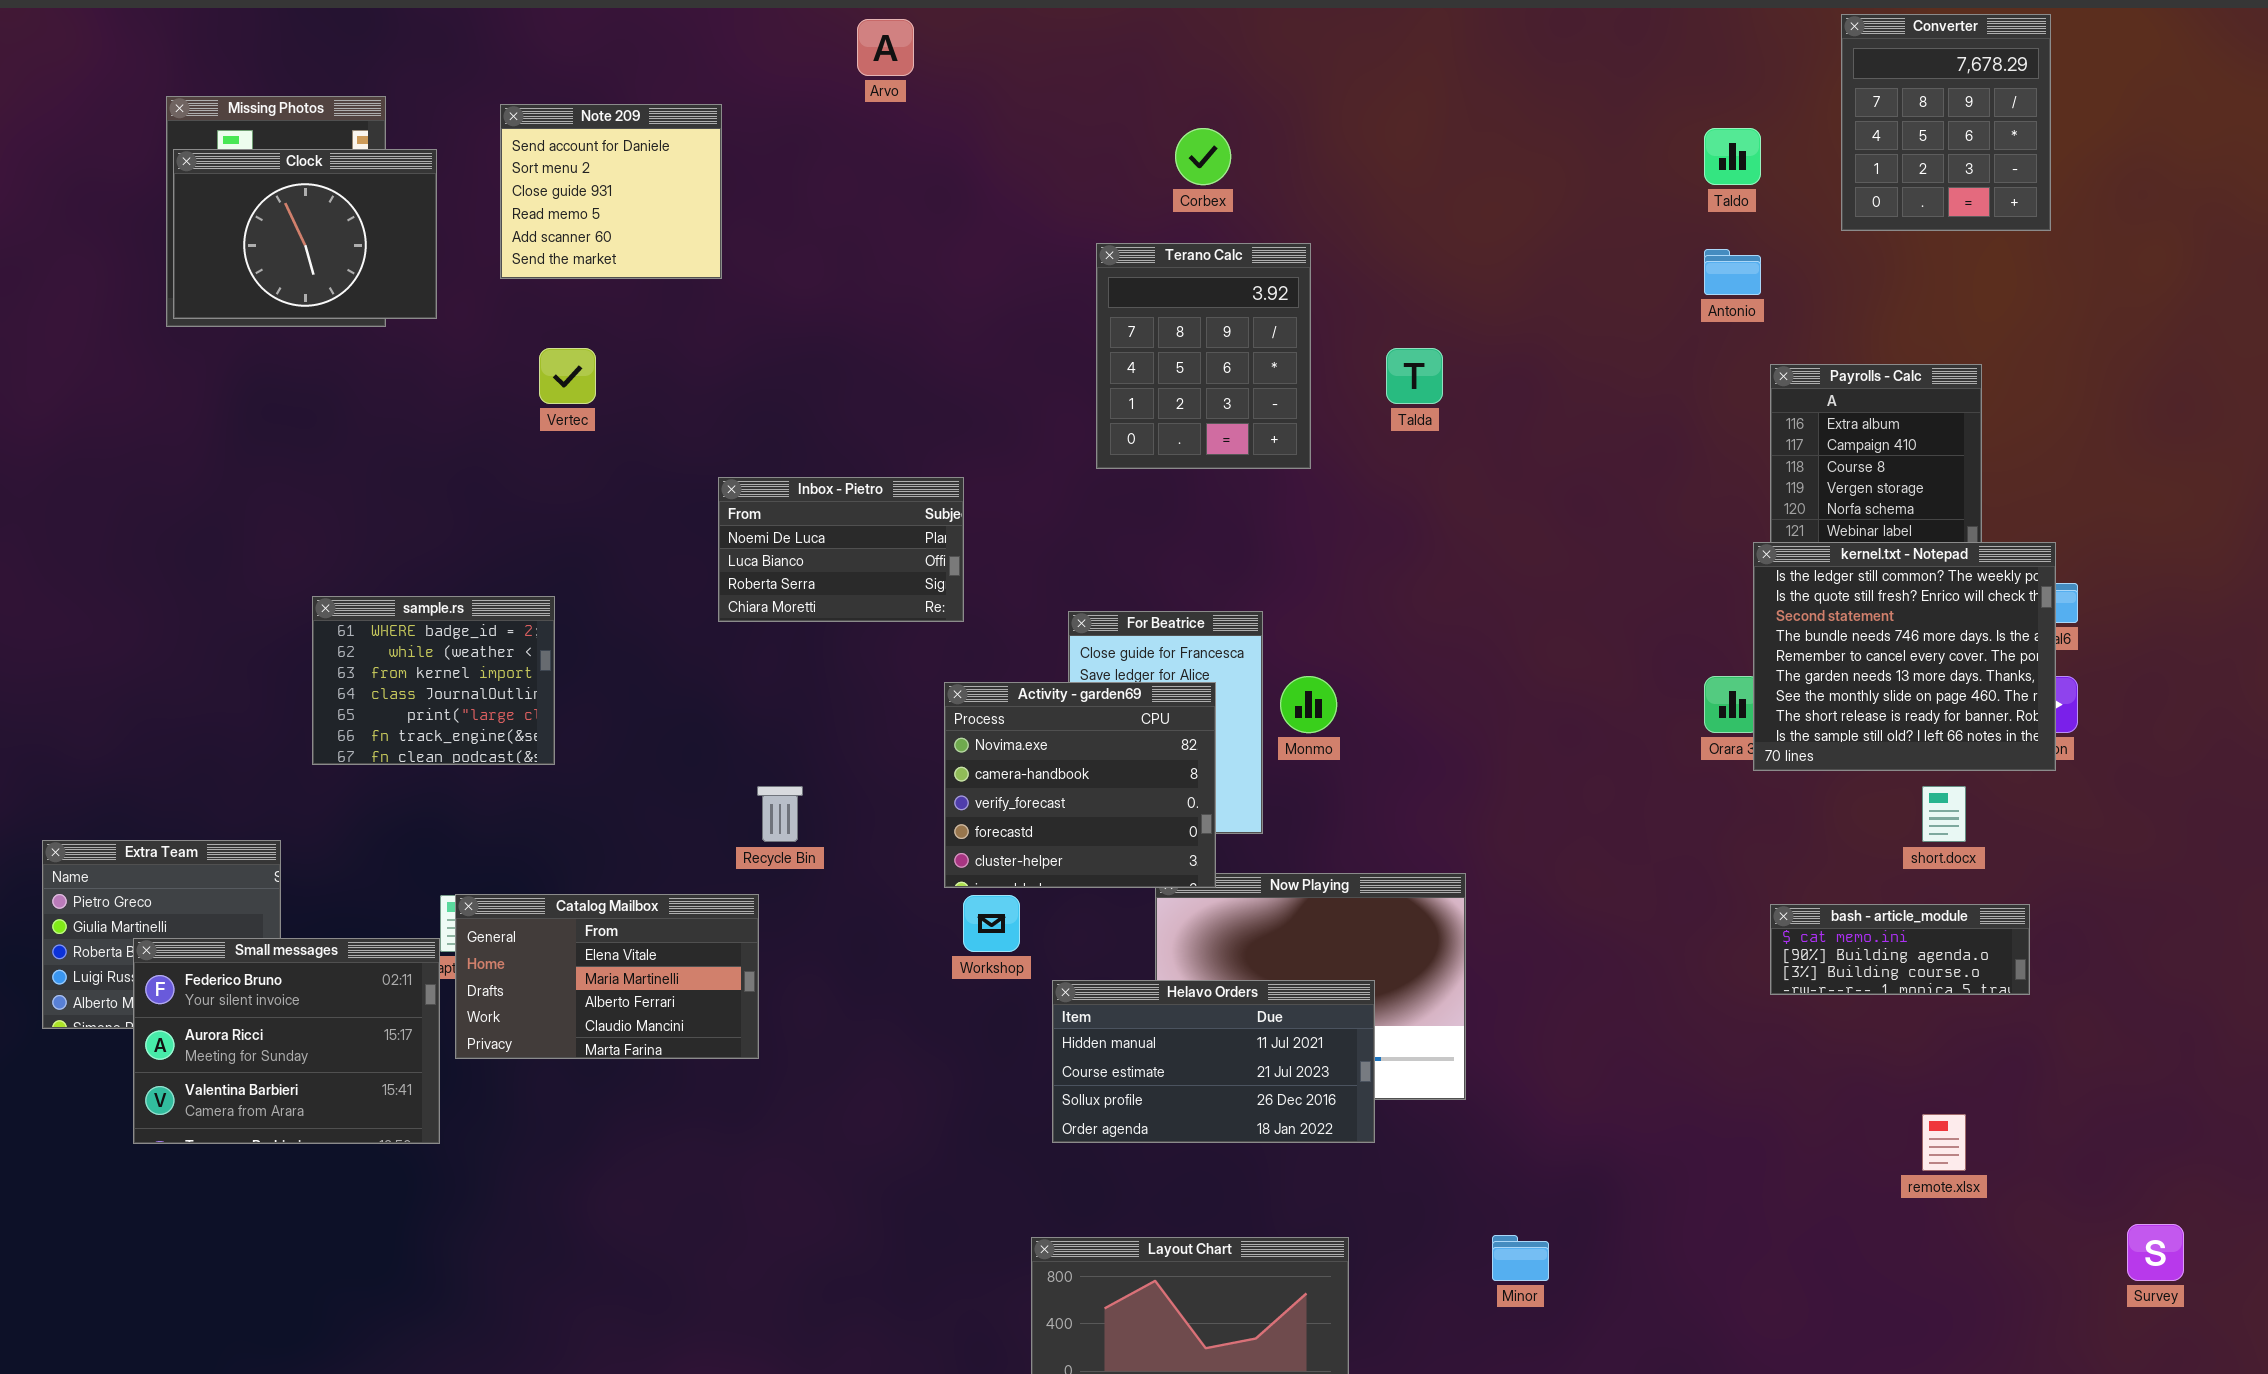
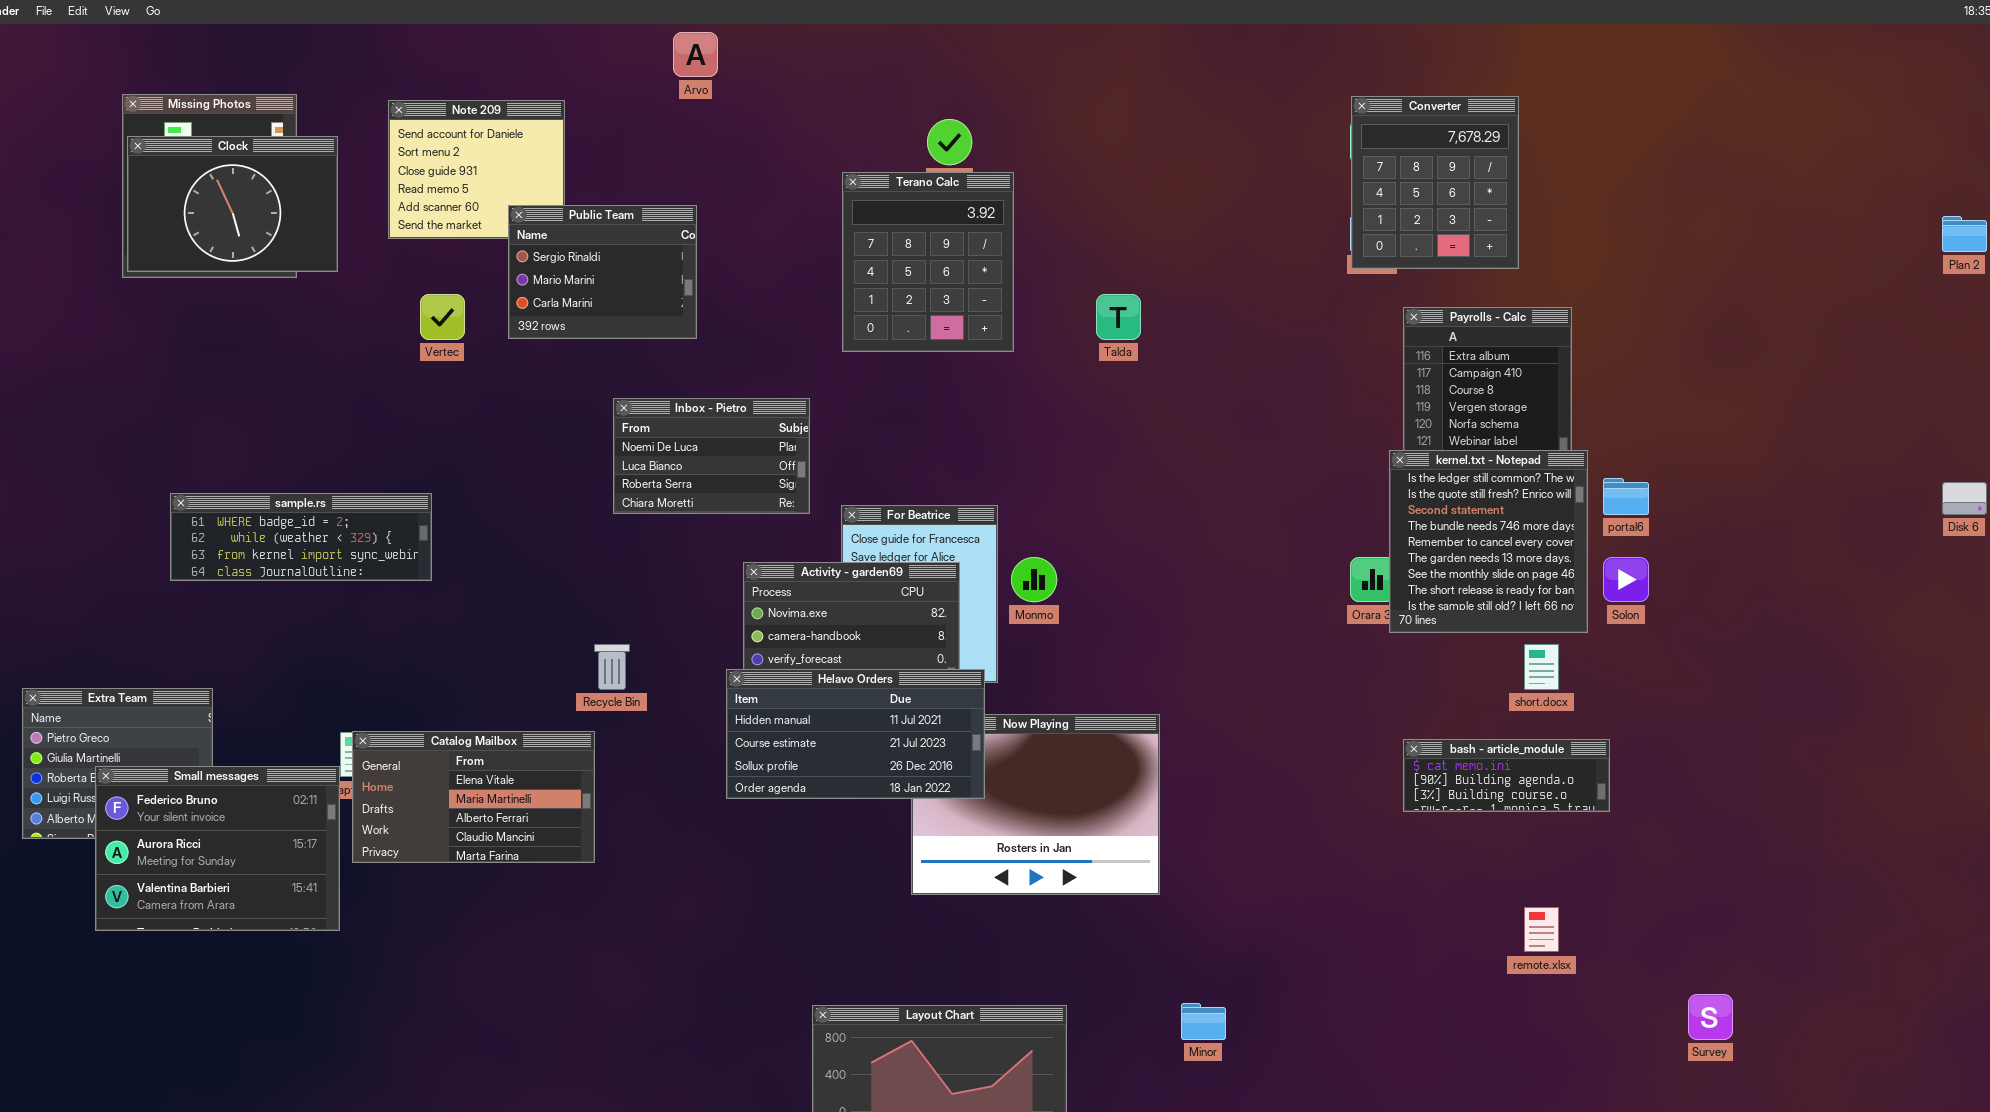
Converter: [1841,14,2051,231] -> [1351,96,1519,269], moved
Public Team: none -> [508,205,697,339], opened
Terano Calc: [1096,243,1311,469] -> [842,172,1014,352], moved
Inbox - Pietro: [718,477,964,622] -> [613,398,810,514], moved
kernel.txt - Notepad: [1753,542,2056,771] -> [1389,450,1588,633], resized
sample.rs: [312,596,555,765] -> [170,493,432,581], resized
Helavo Orders: [1052,980,1375,1143] -> [726,669,985,799], moved

